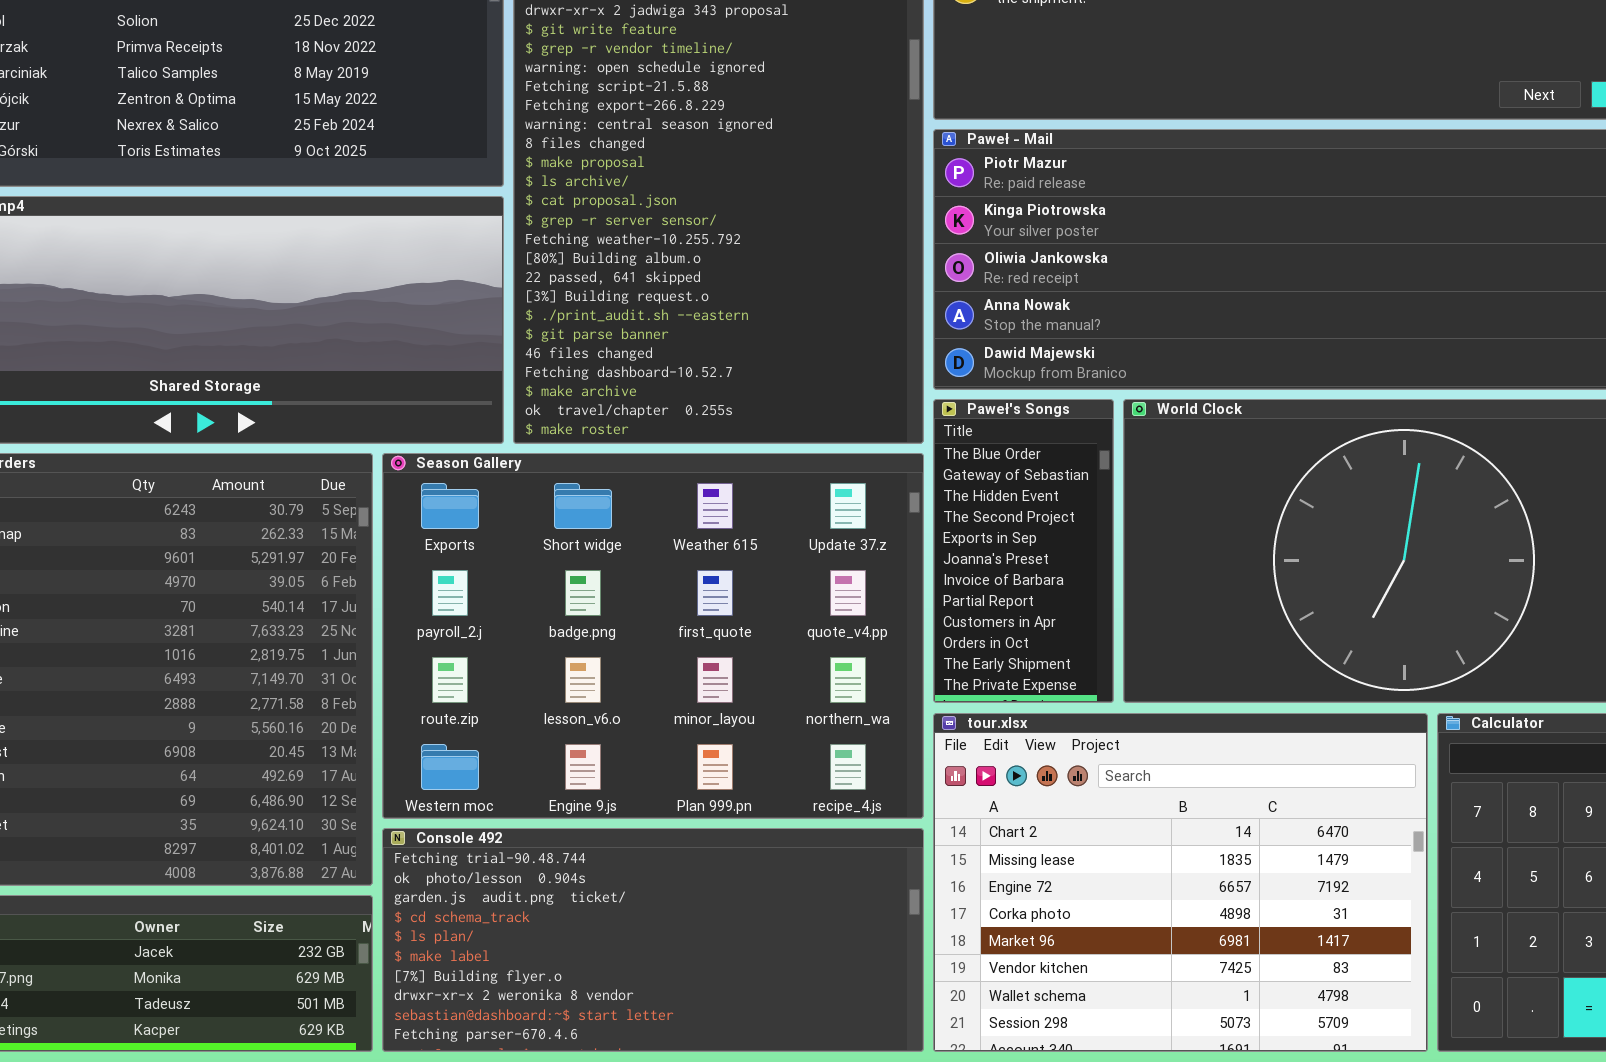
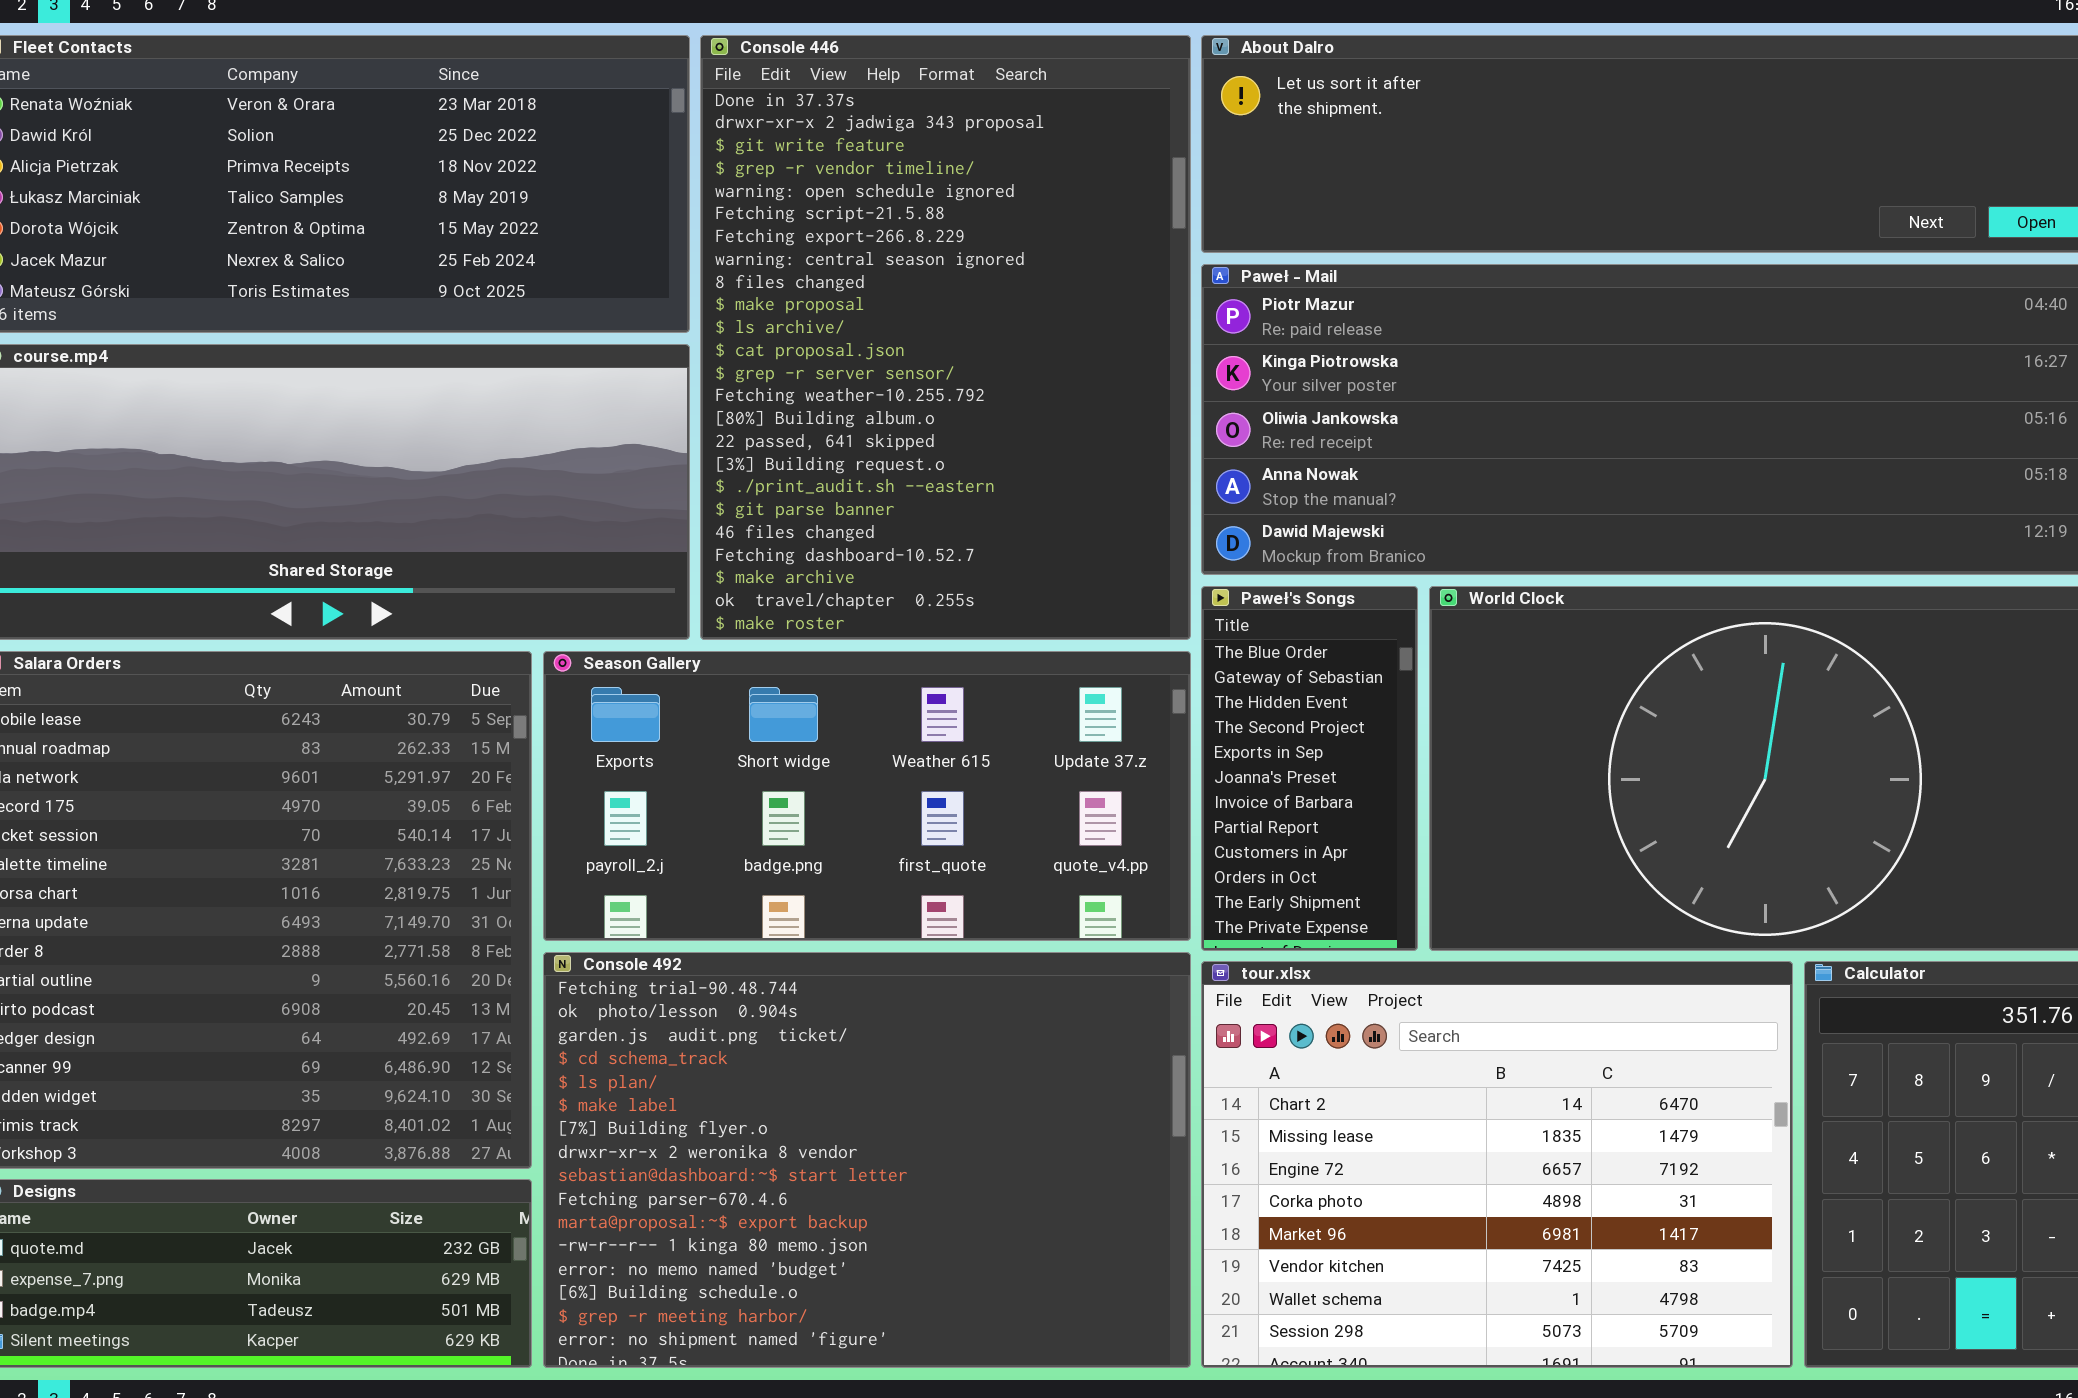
Season Gallery: [382,453,924,819] -> [543,651,1191,941], resized
Console 492: [382,828,924,1052] -> [543,952,1191,1368], resized

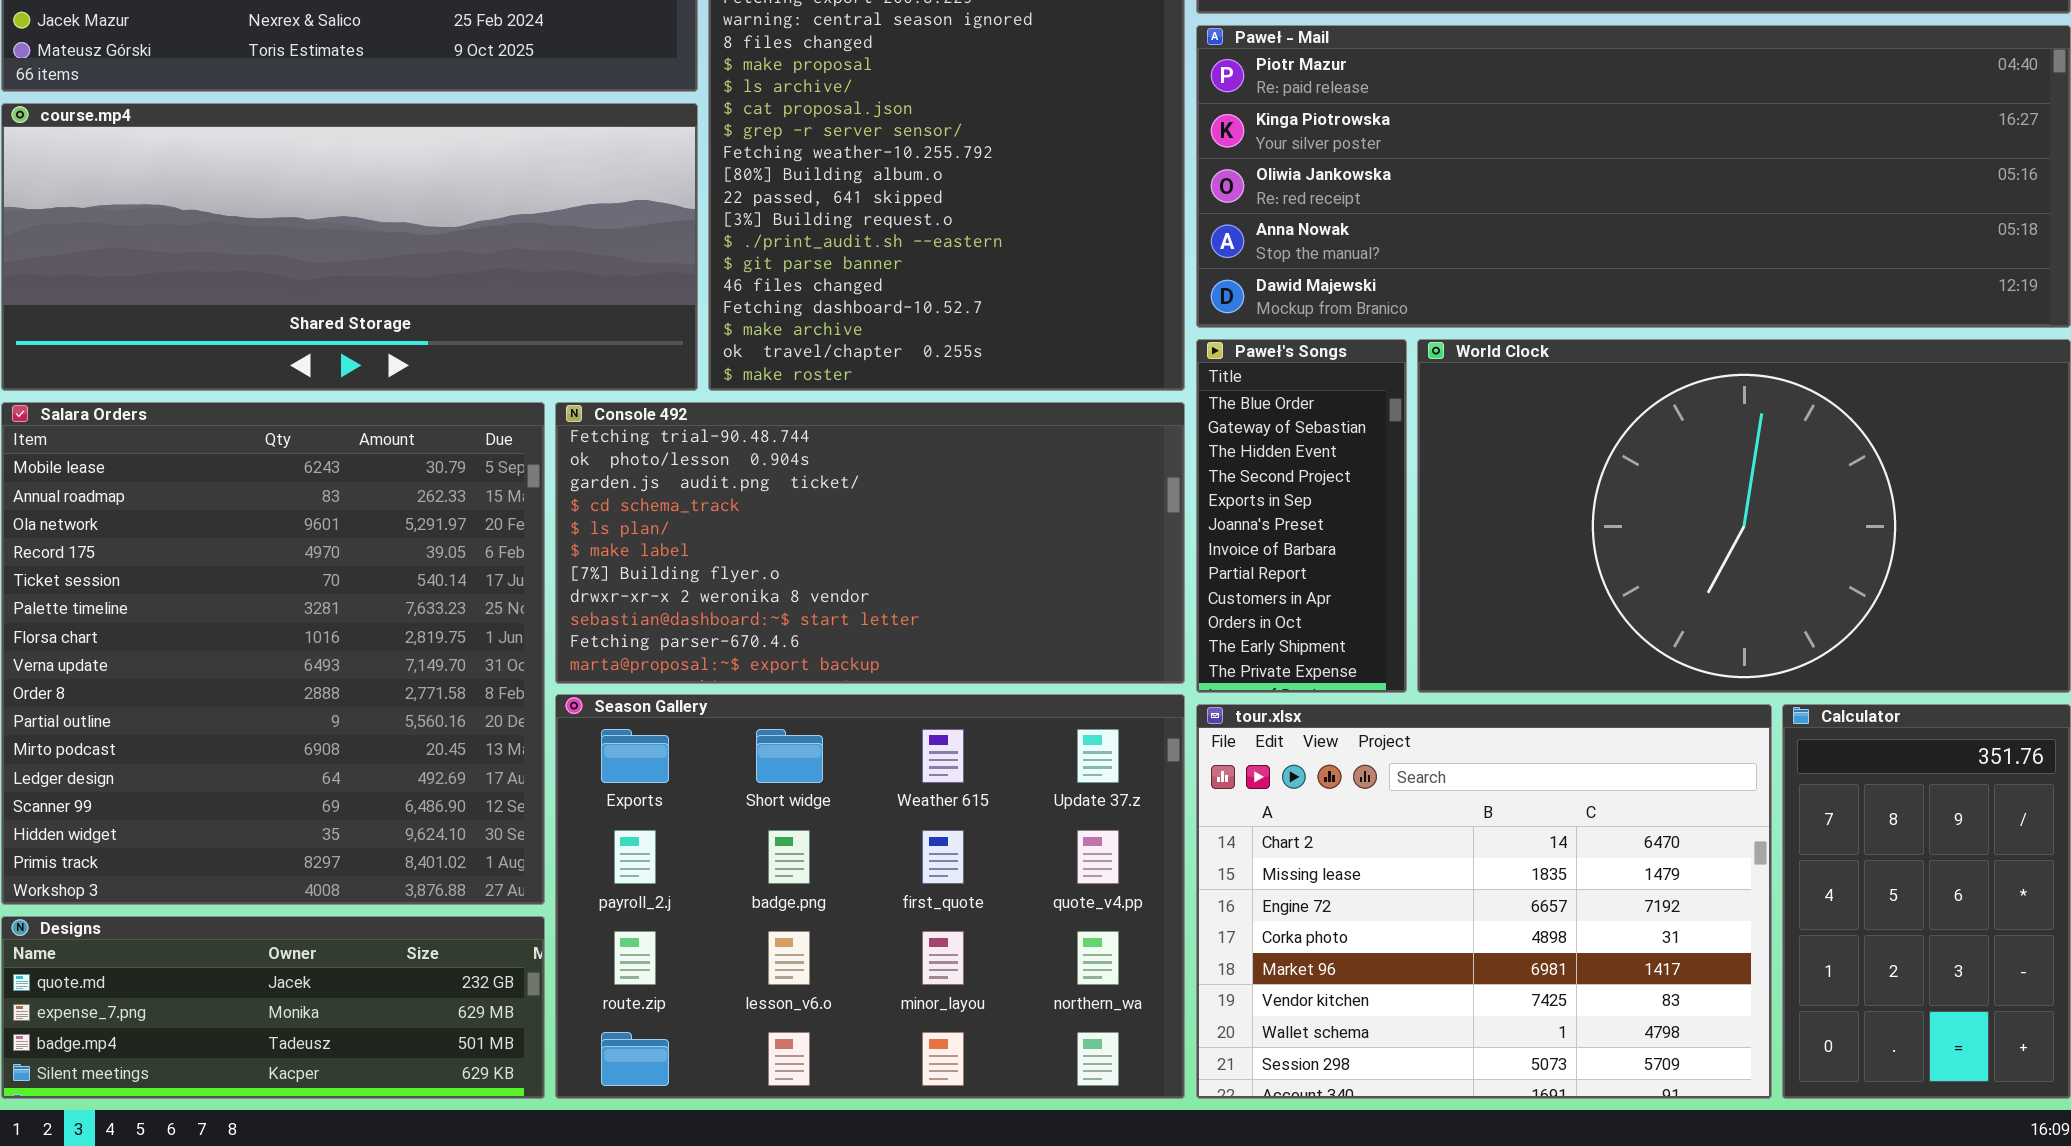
Season Gallery: [543,651,1191,941] -> [555,694,1185,1099], moved, resized
Console 492: [543,952,1191,1368] -> [555,402,1185,684], moved, resized

